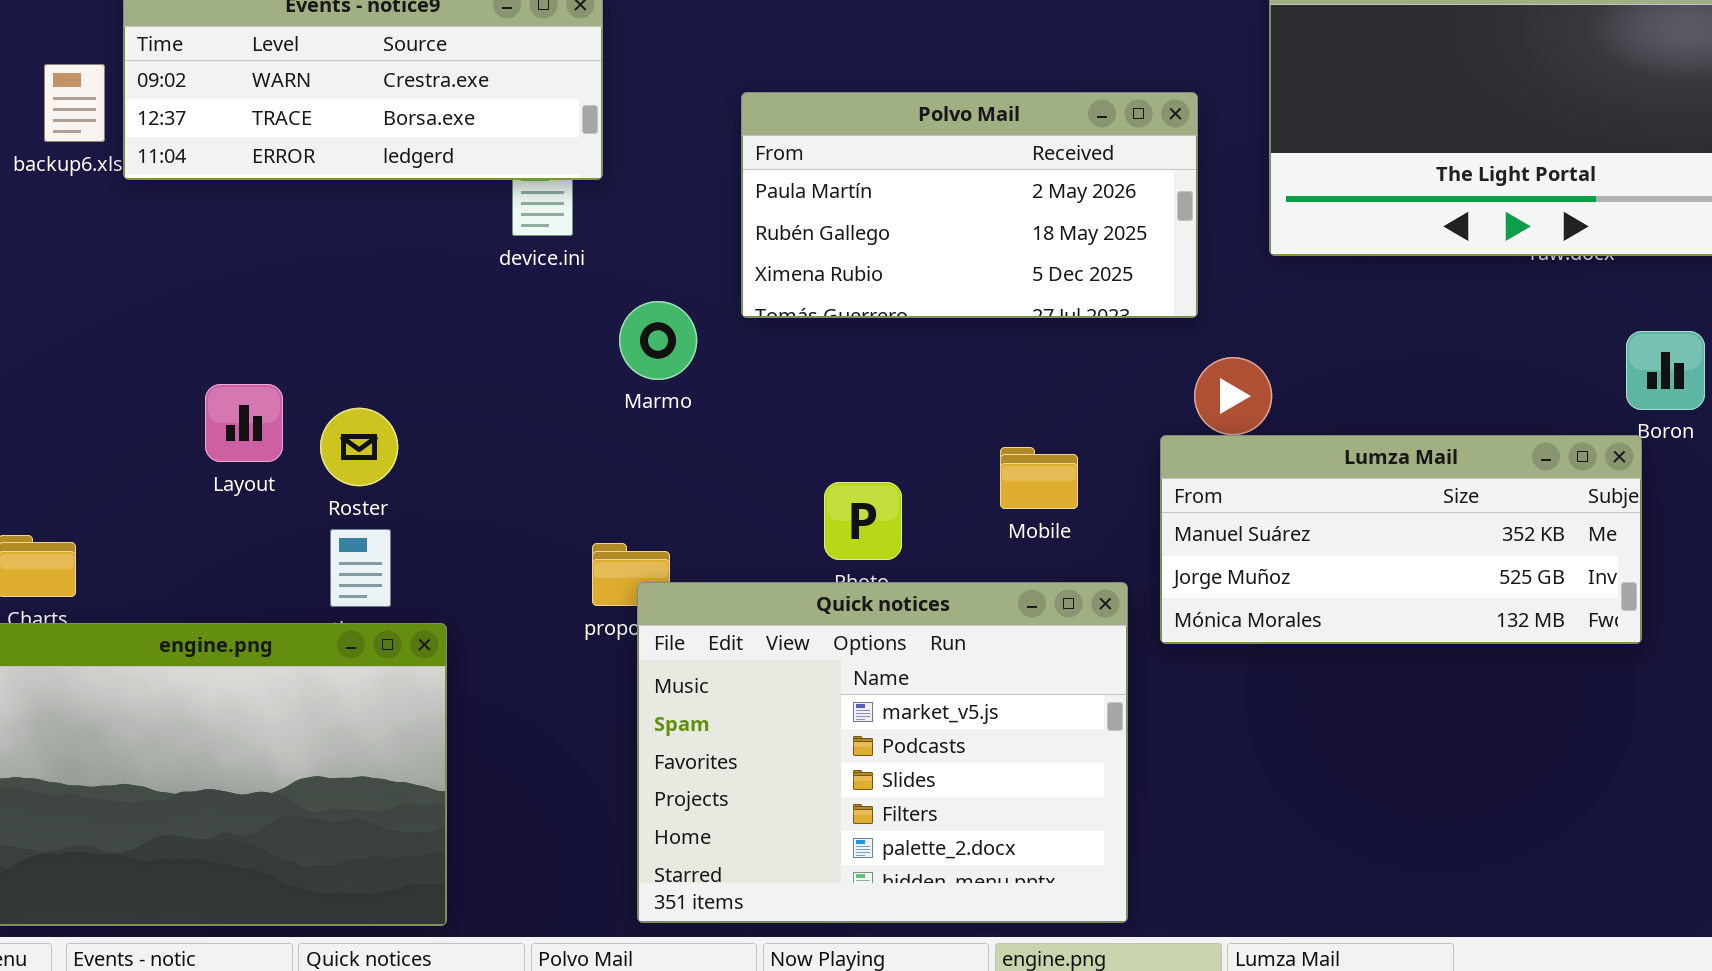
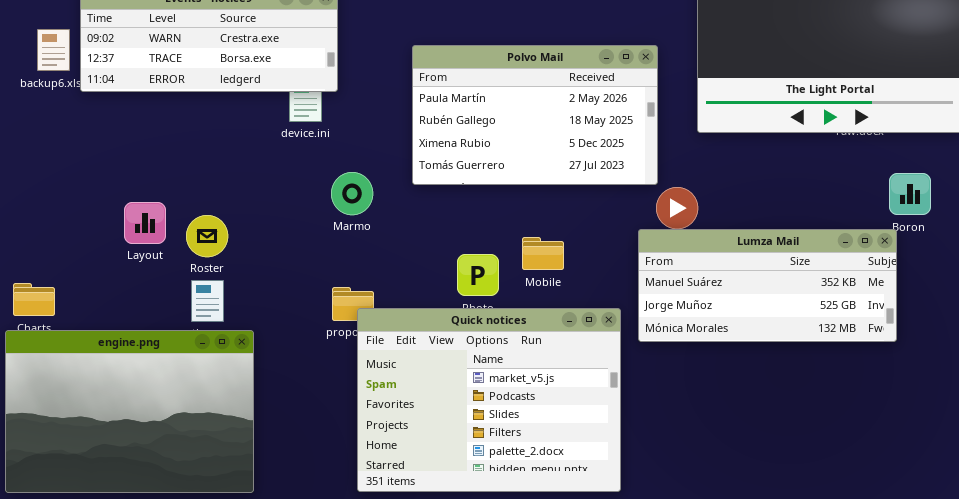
Polvo Mail: [741,92,1198,318] -> [412,45,658,185], resized
Marmo: [619,301,697,380] -> [331,172,373,215], moved
Mobile: [1000,447,1078,509] -> [522,237,564,270], moved

